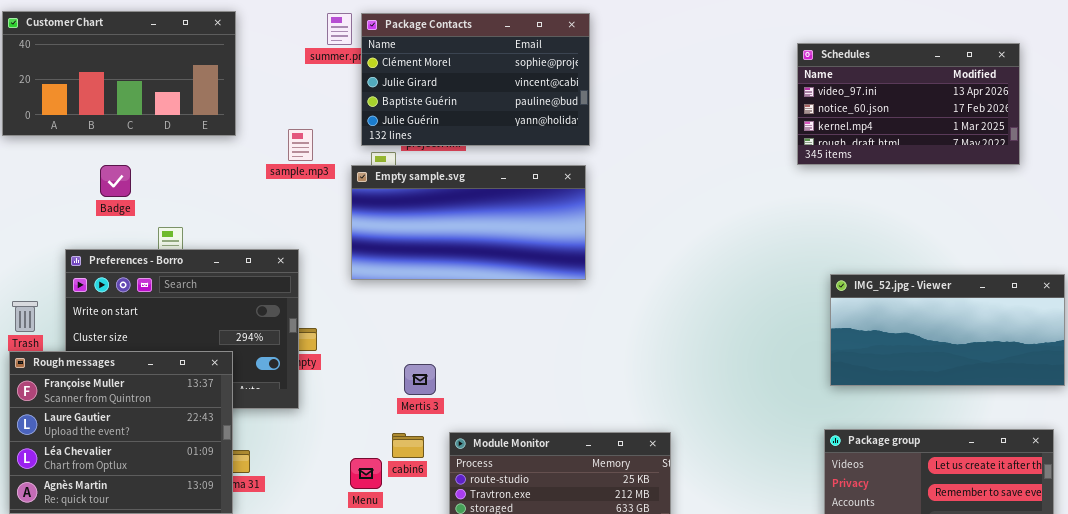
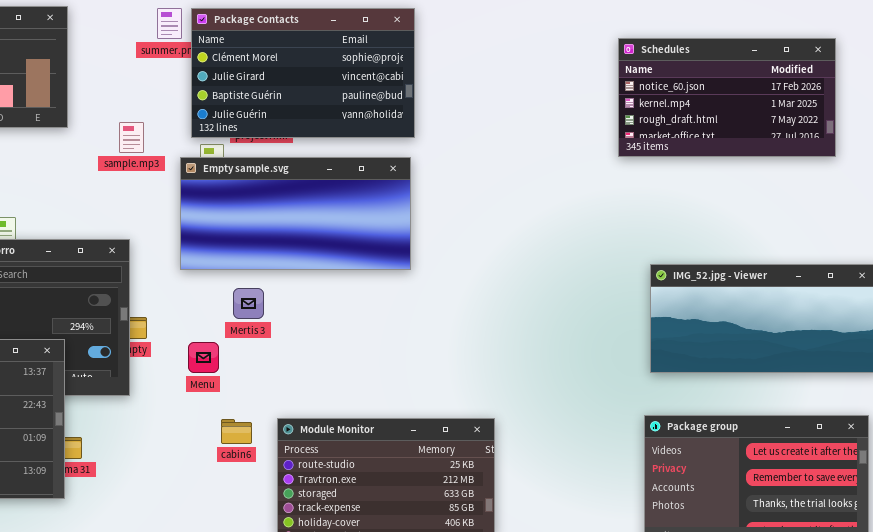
Schedules: [797,43,1020,165] -> [618,38,836,157], scrolled down 1 row
Mertis 3: [404,364,436,395] -> [233,288,264,319], moved
Menu: [350,458,382,489] -> [188,342,219,373], moved

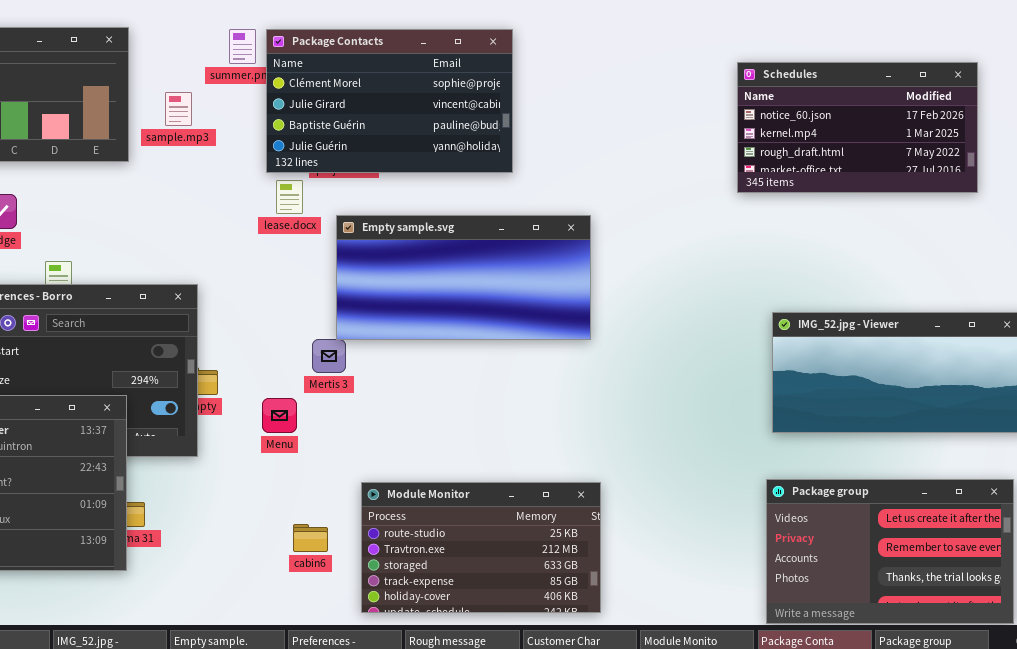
sample.mp3: [119,122,144,153] -> [165,92,192,126], moved
Empty sample.svg: [180,157,411,270] -> [336,215,591,340], moved
cabin6: [221,419,252,444] -> [293,524,328,552], moved

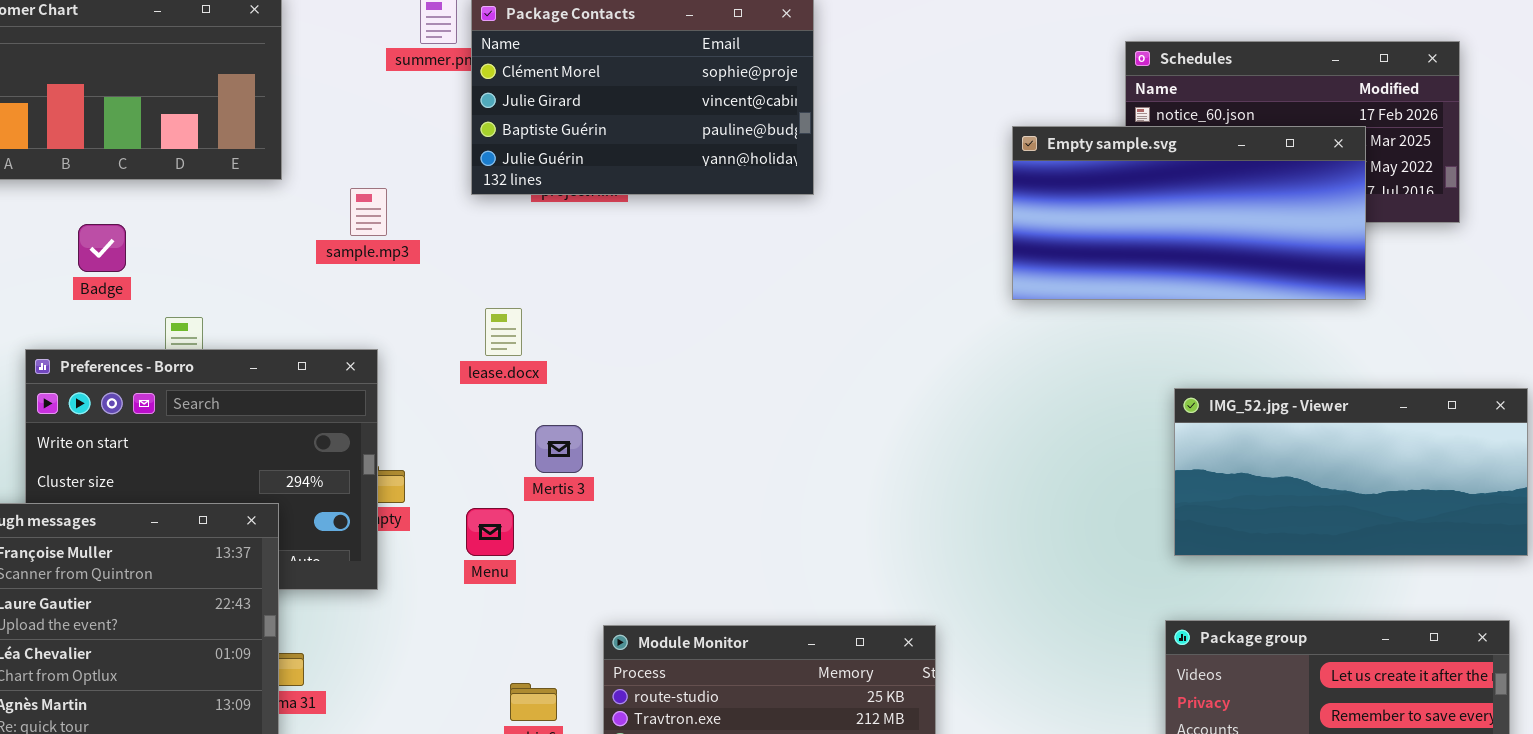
sample.mp3: [165,92,192,126] -> [350,188,387,236], moved
lease.docx: [276,180,303,214] -> [485,308,522,356], moved
Empty sample.svg: [336,215,591,340] -> [1012,126,1366,300], moved

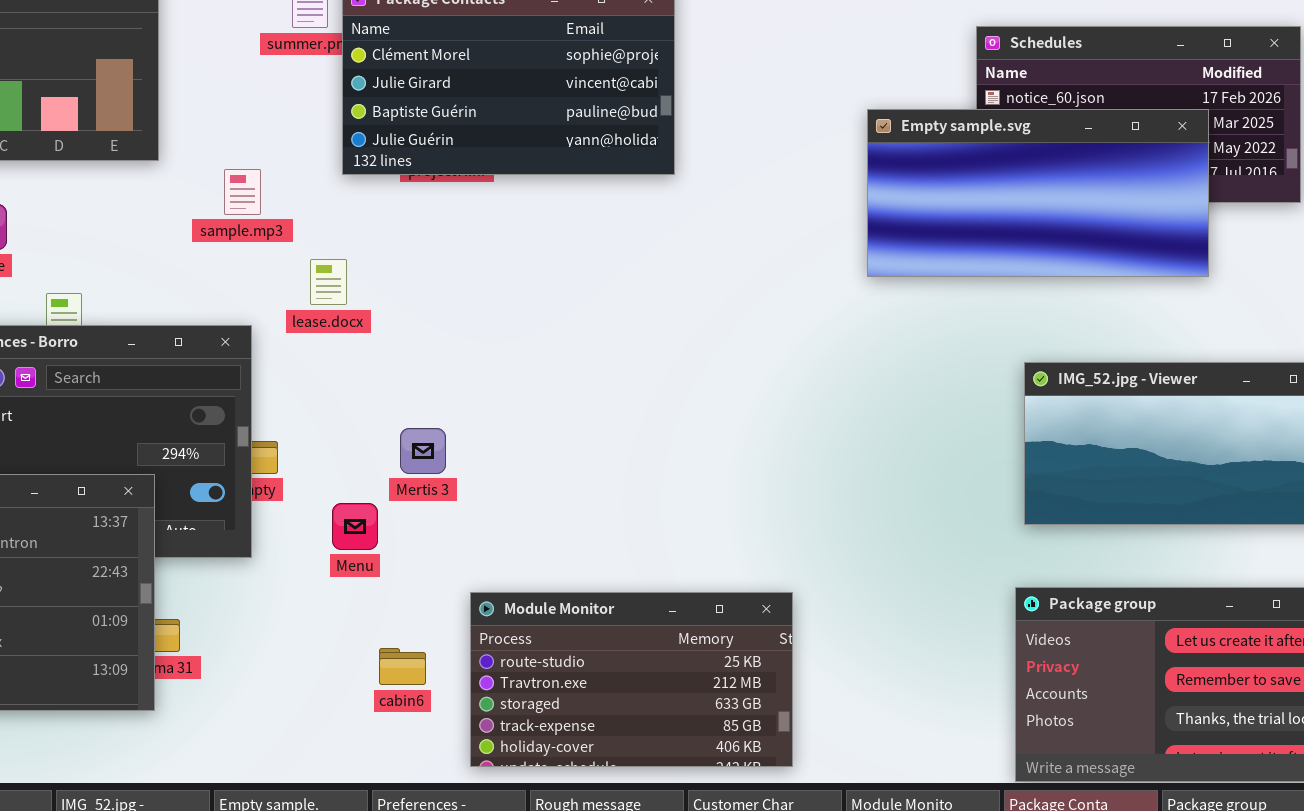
lease.docx: [485,308,522,356] -> [310,259,347,305], moved
Mertis 3: [535,425,583,473] -> [400,428,446,474], moved
Menu: [466,508,514,556] -> [332,503,378,550], moved

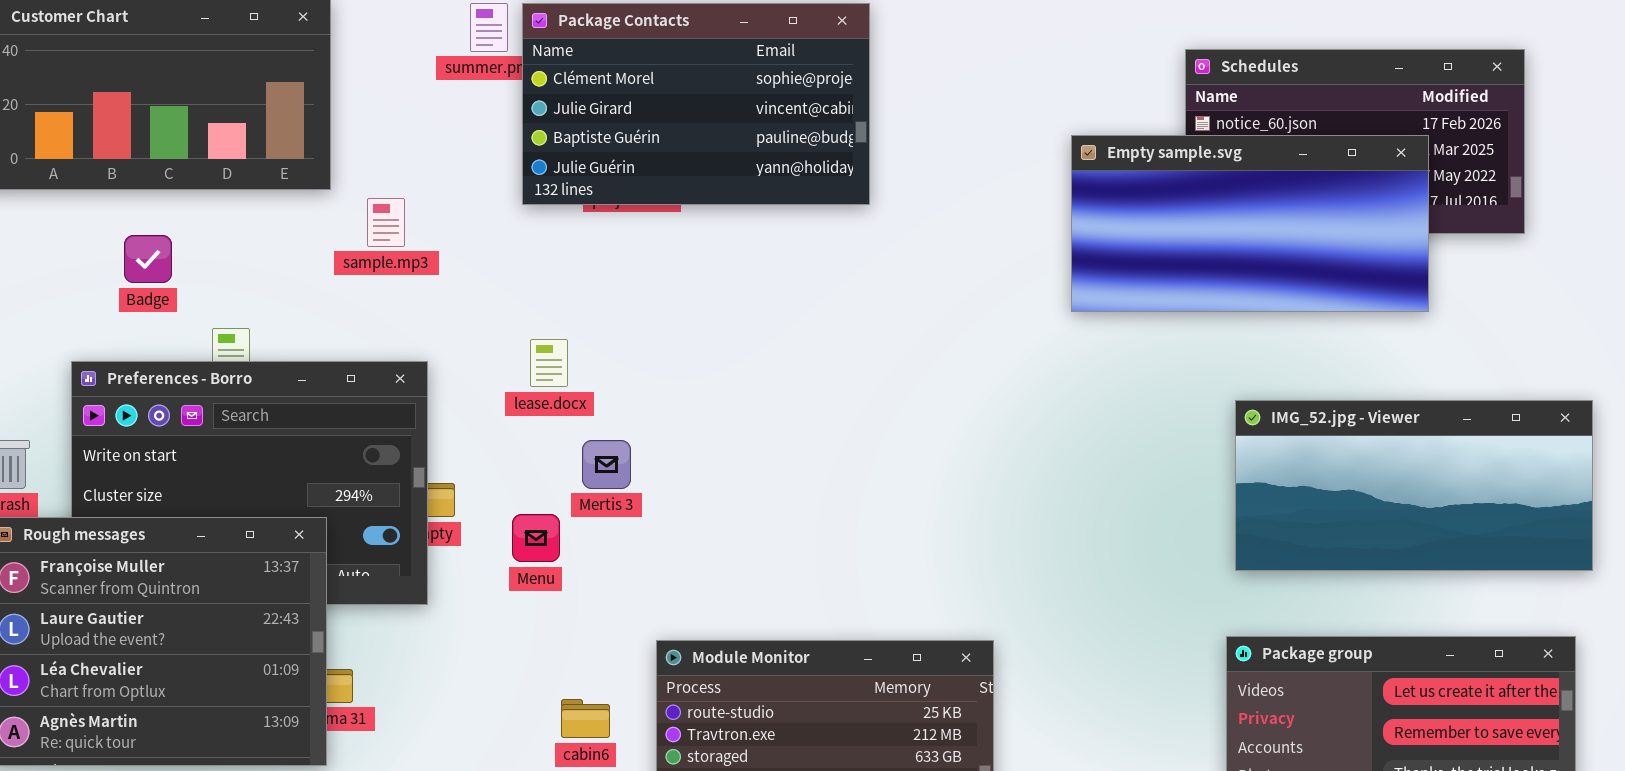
sample.mp3: [224,169,261,215] -> [367,198,405,247], moved
lease.docx: [310,259,347,305] -> [530,339,568,387], moved
Mertis 3: [400,428,446,474] -> [582,440,631,489], moved
Menu: [332,503,378,550] -> [512,514,560,562], moved

